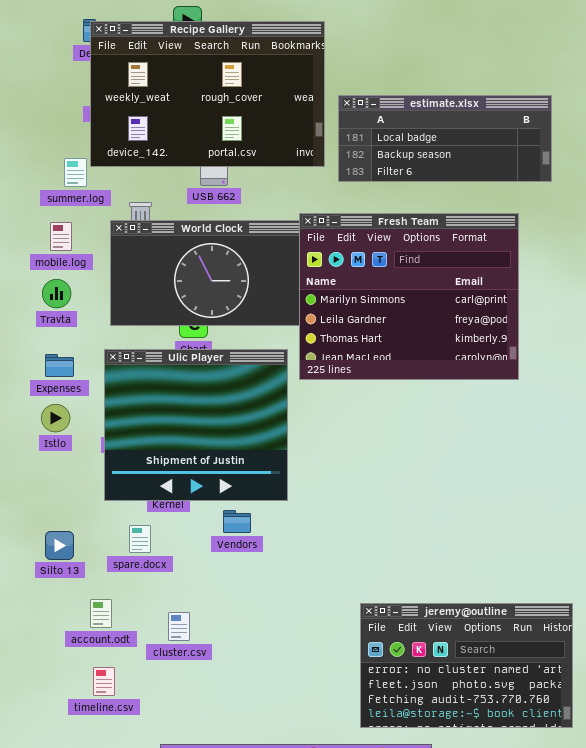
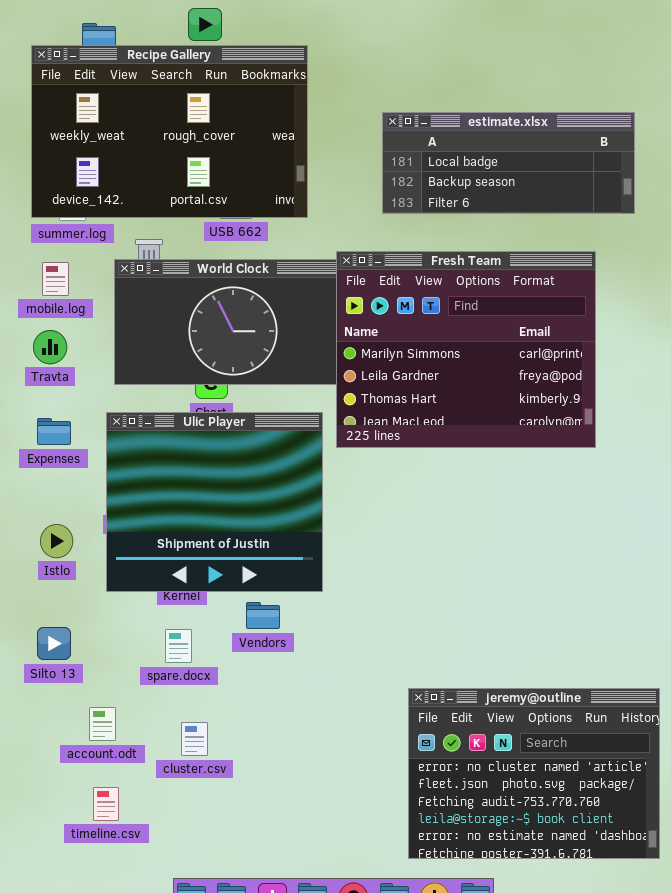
Recipe Gallery: [90,21,325,167] -> [31,45,308,218], moved
Istlo: [41,404,70,432] -> [40,524,73,558], moved
spare.docx: [129,525,151,553] -> [165,629,192,663], moved
jeremy@outline: [360,603,573,728] -> [408,688,660,859], resized

